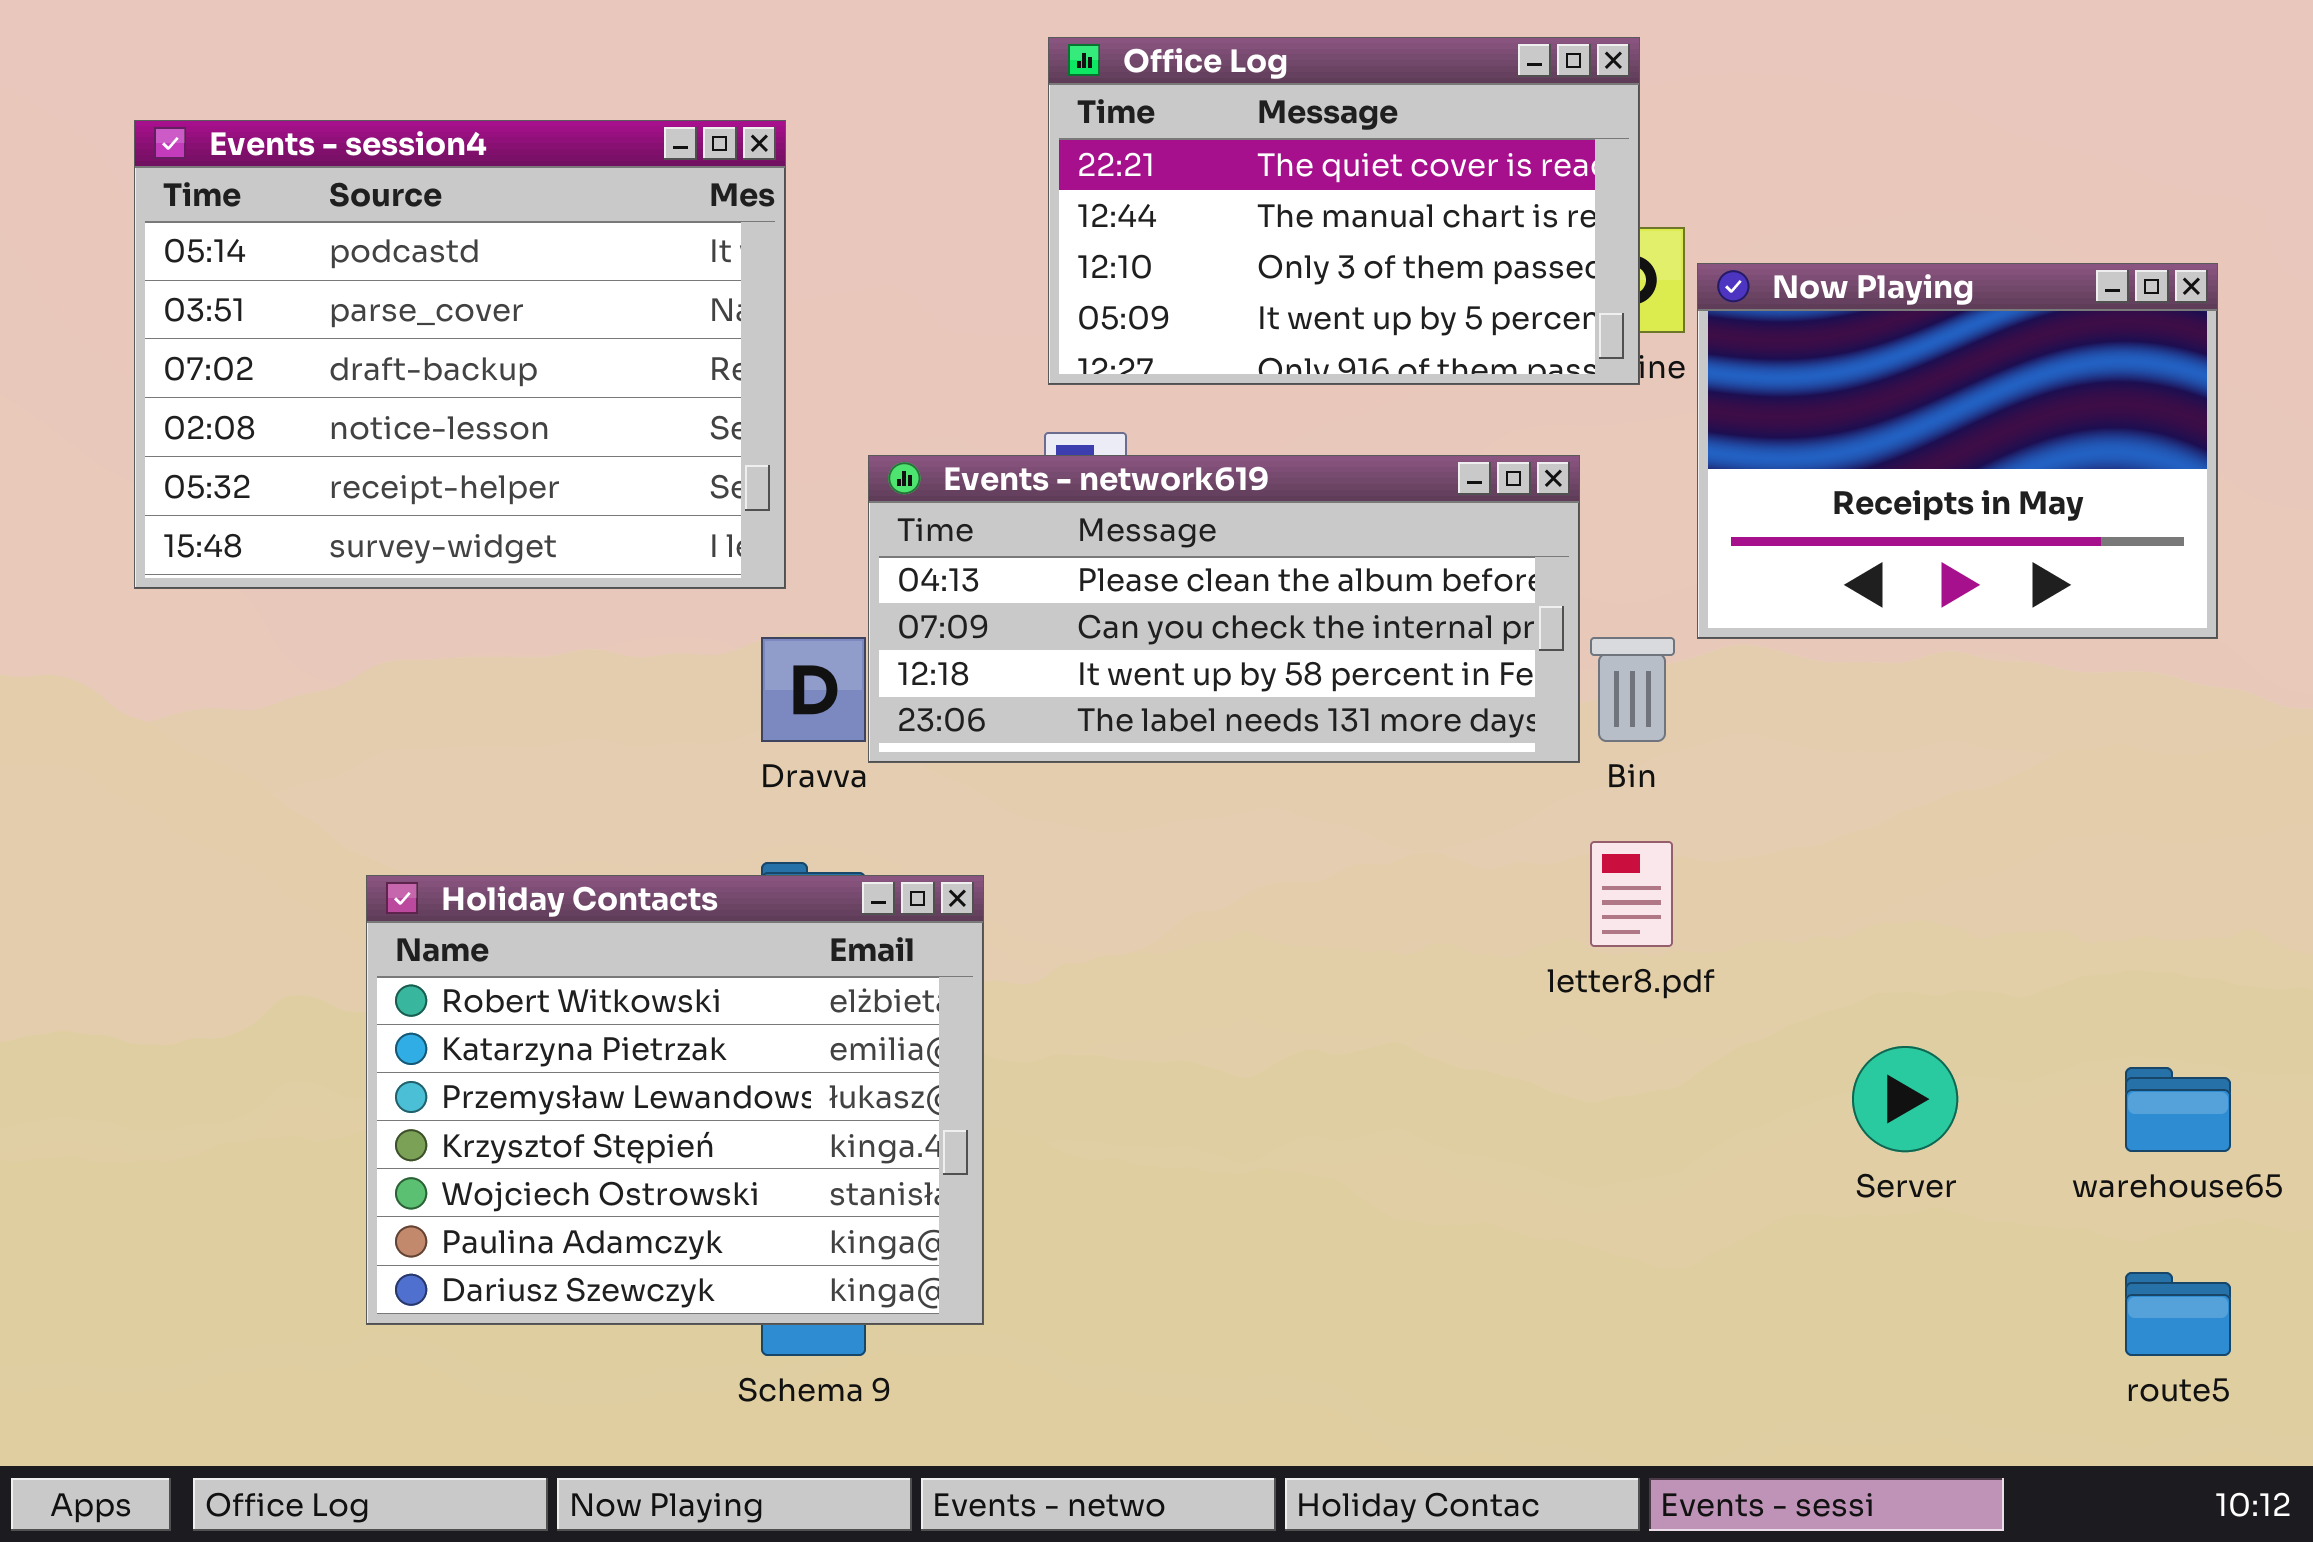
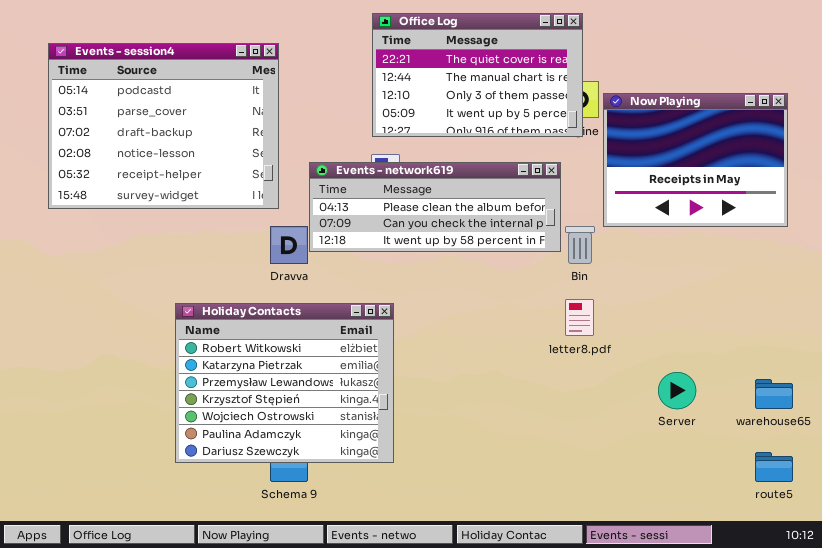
Events - network619: [868,455,1580,763] -> [309,162,561,252], resized
Holiday Contacts: [366,875,984,1325] -> [175,303,394,463], moved

